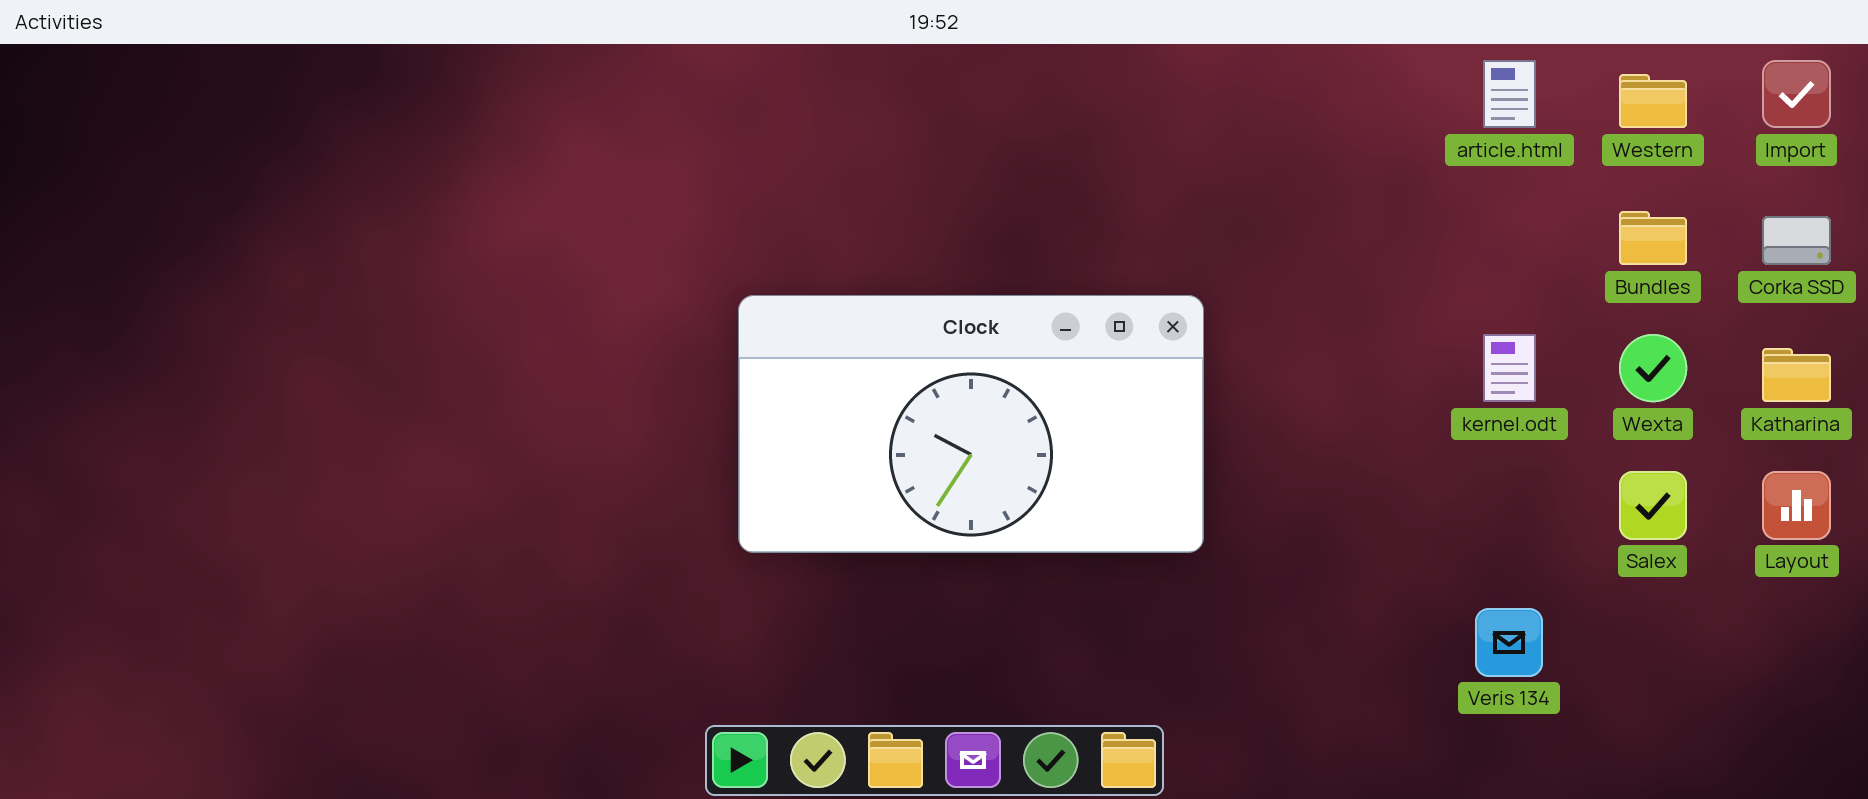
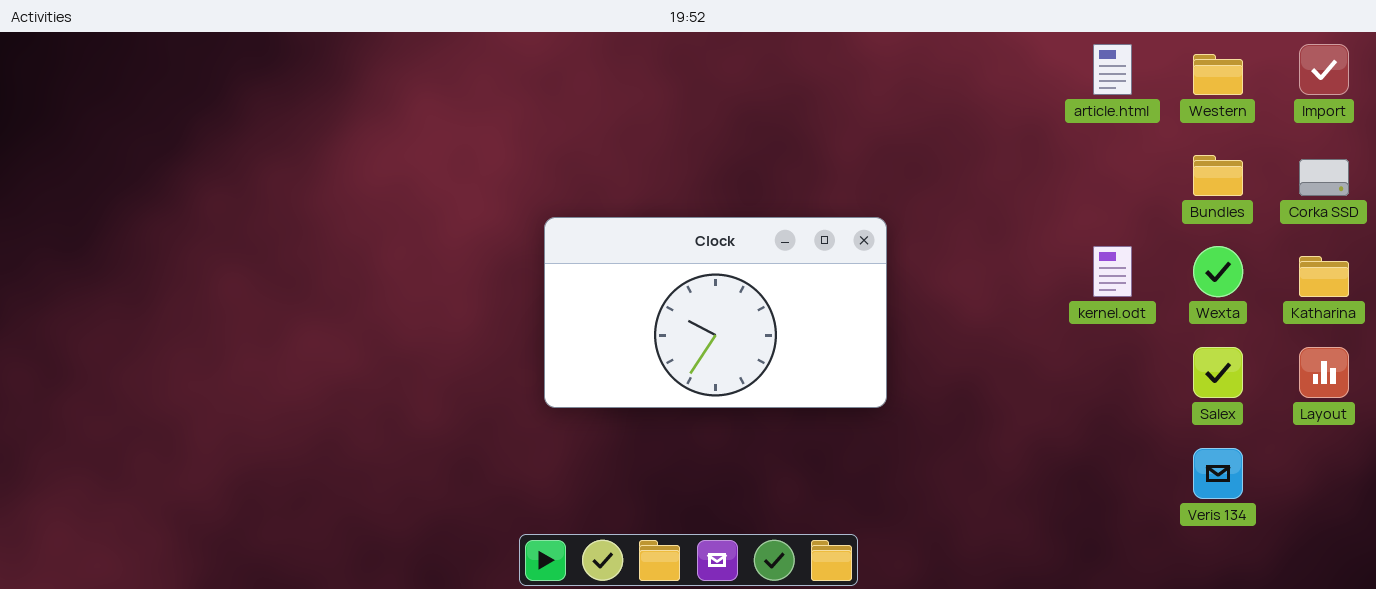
Veris 134: [1475,608,1543,677] -> [1193,448,1243,499], moved

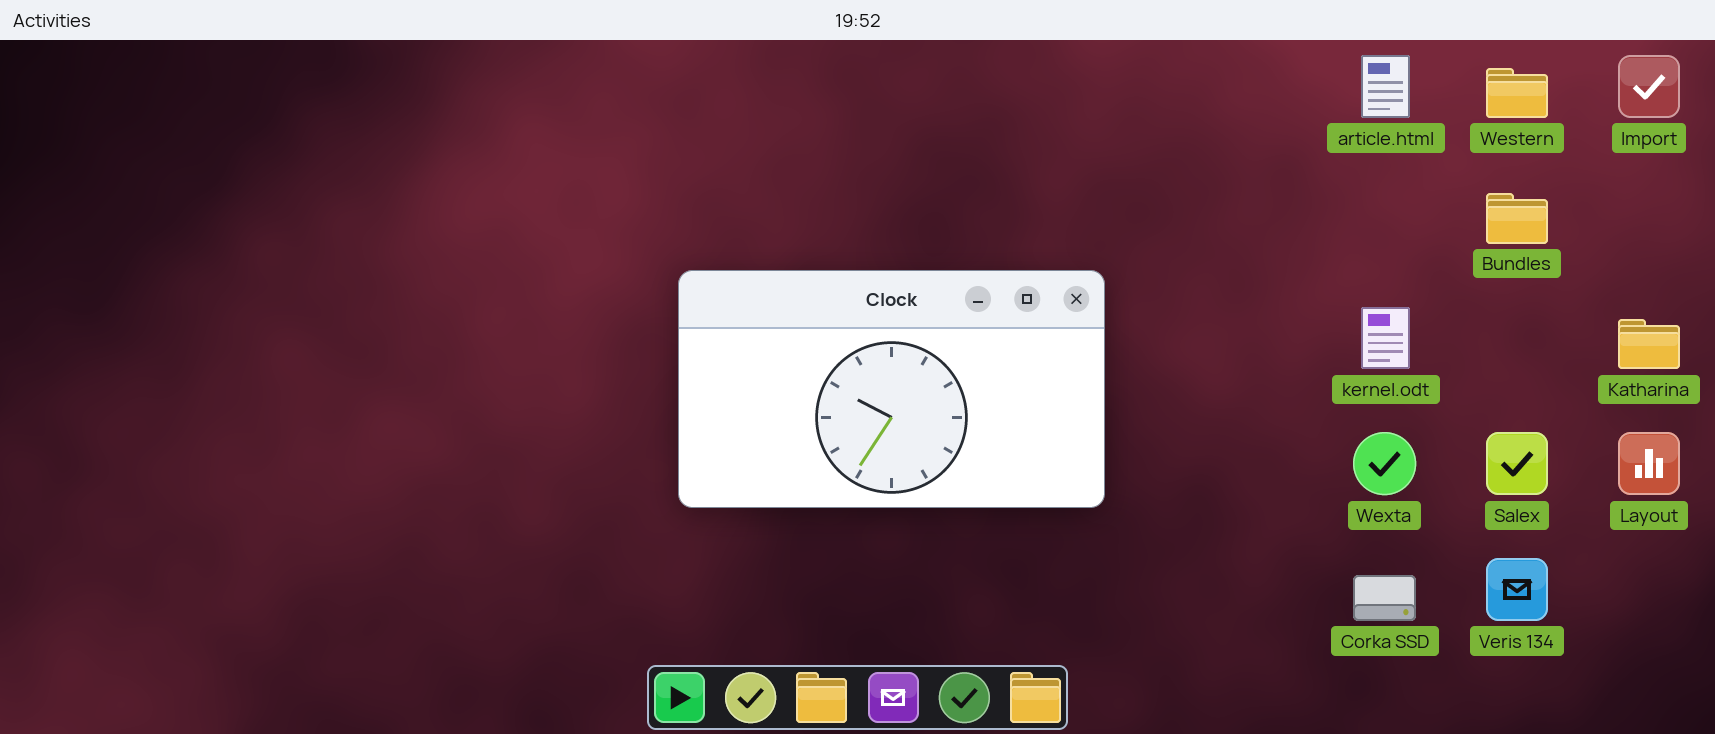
Corka SSD: [1299,159,1349,196] -> [1353,575,1416,621], moved
Wexta: [1193,246,1243,297] -> [1353,432,1416,495], moved

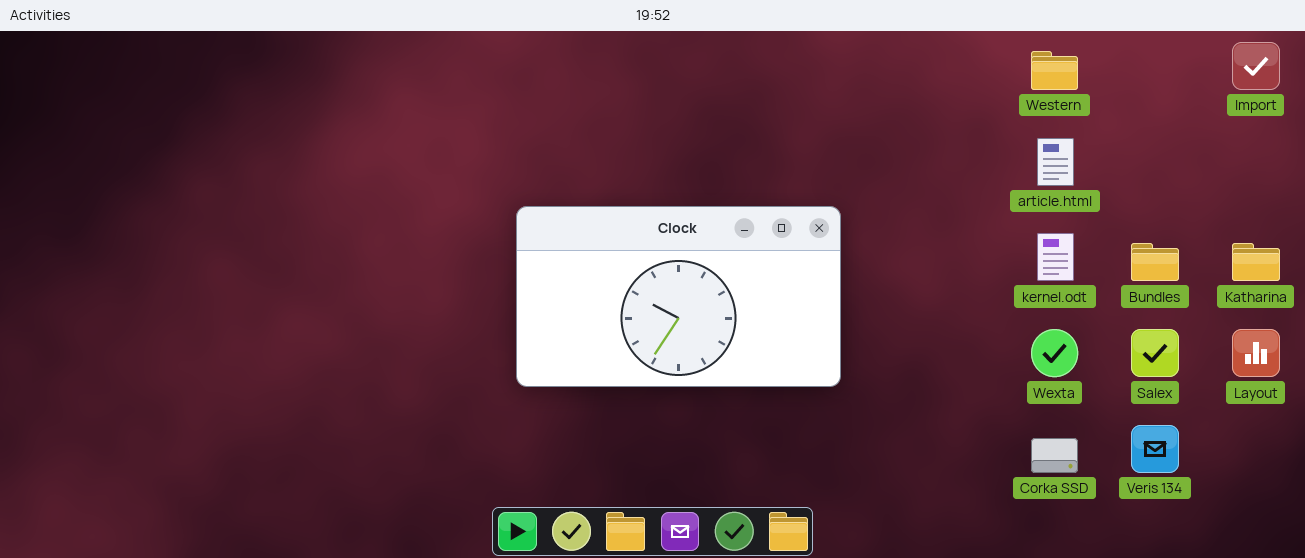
article.html: [1361,55,1410,118] -> [1037,138,1074,186], moved
Western: [1486,68,1548,118] -> [1031,51,1078,90], moved
Bundles: [1486,193,1548,244] -> [1131,243,1179,281], moved

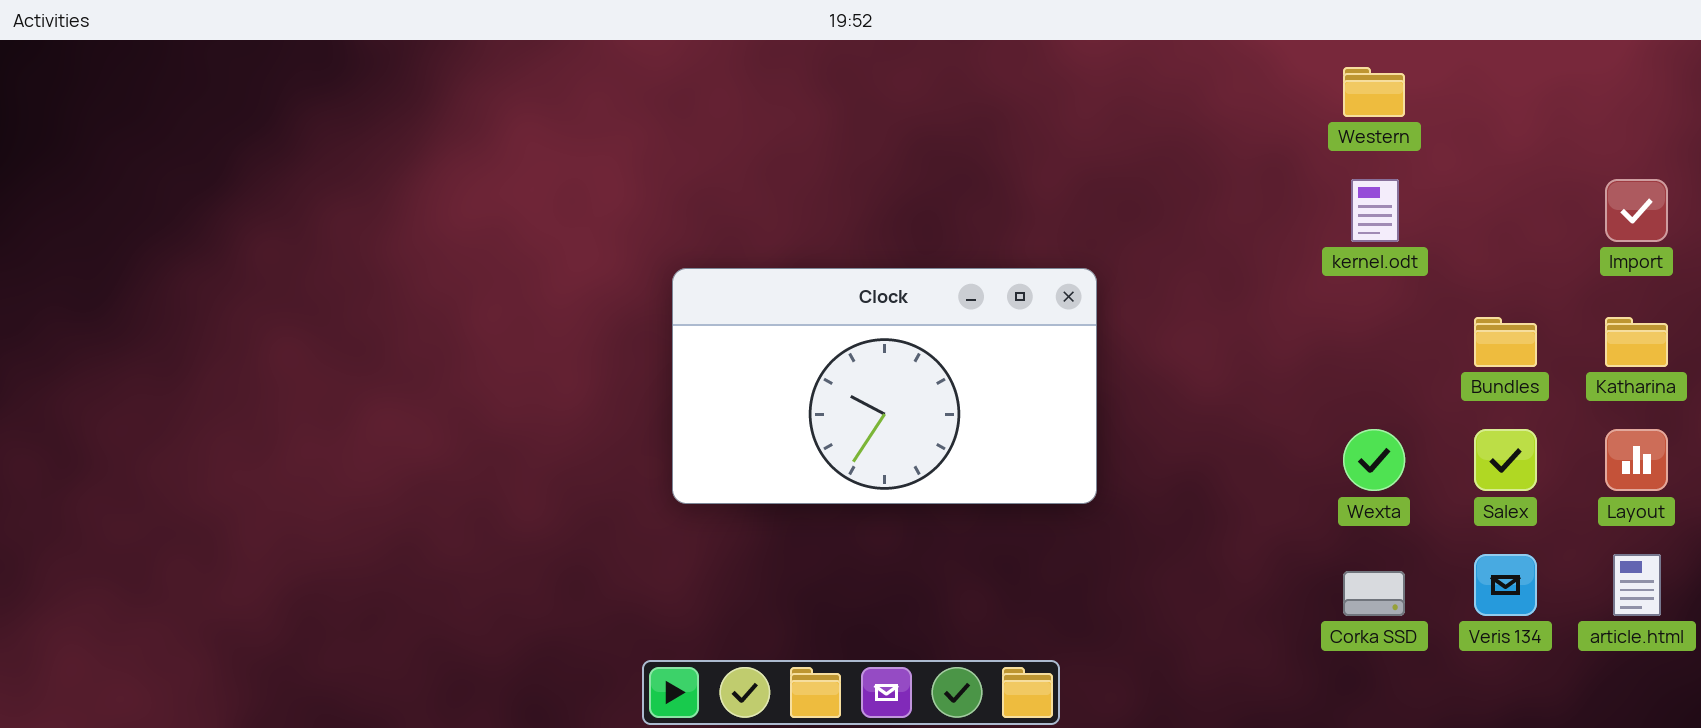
Import: [1232,42,1280,90] -> [1605,179,1668,242], moved
article.html: [1037,138,1074,186] -> [1613,554,1661,616], moved
kernel.odt: [1037,233,1074,281] -> [1351,179,1399,242], moved

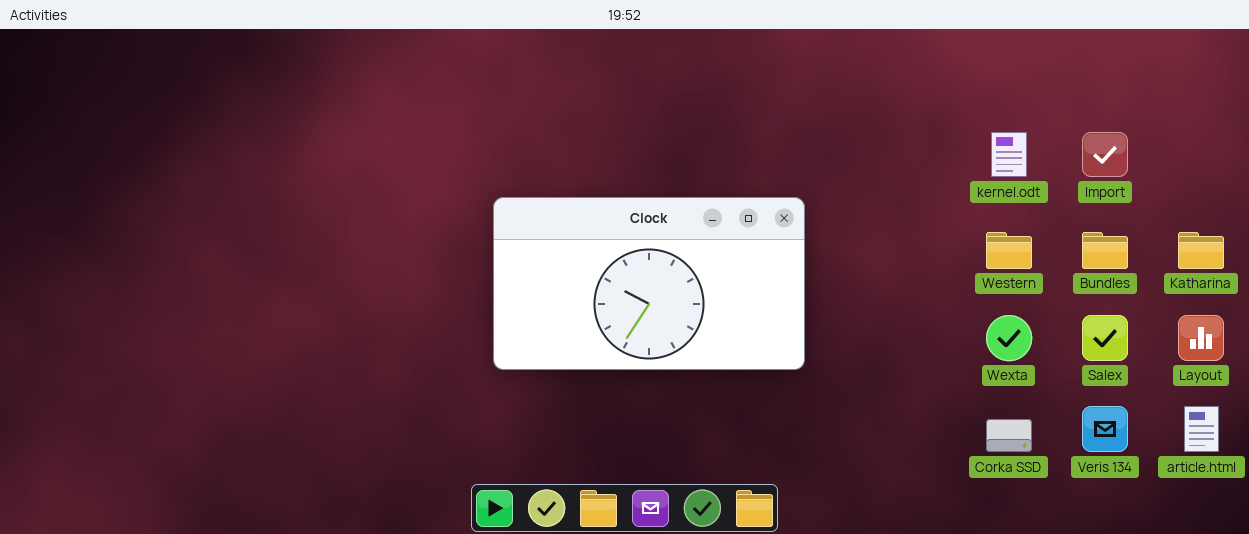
Western: [1343,67,1405,117] -> [986,232,1032,269], moved
Import: [1605,179,1668,242] -> [1082,132,1128,177], moved

